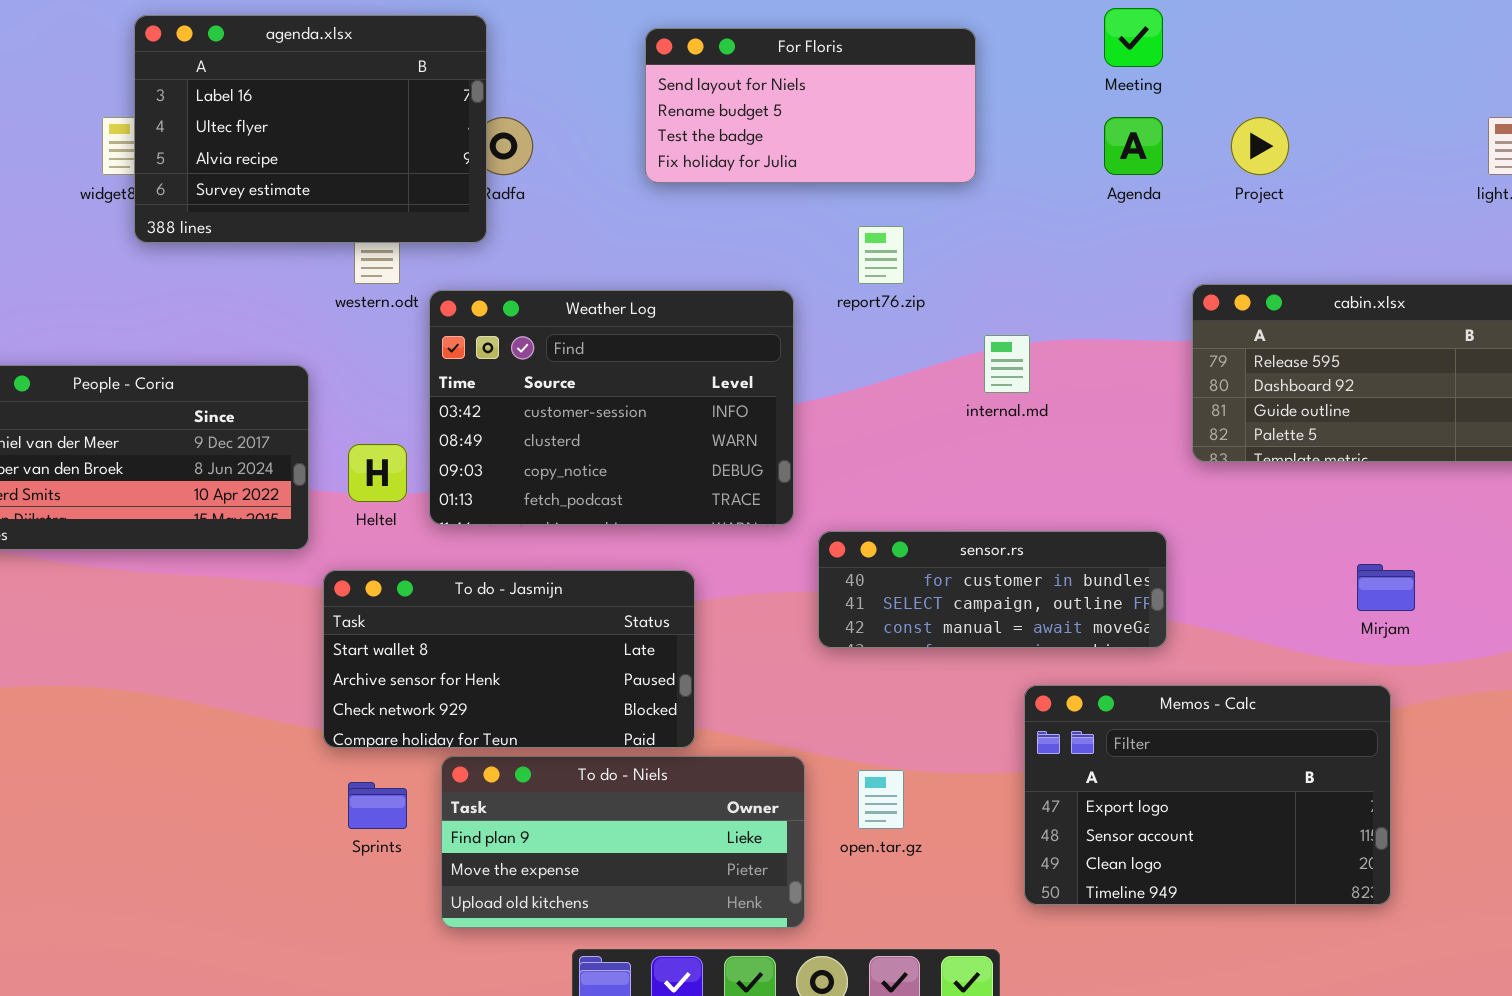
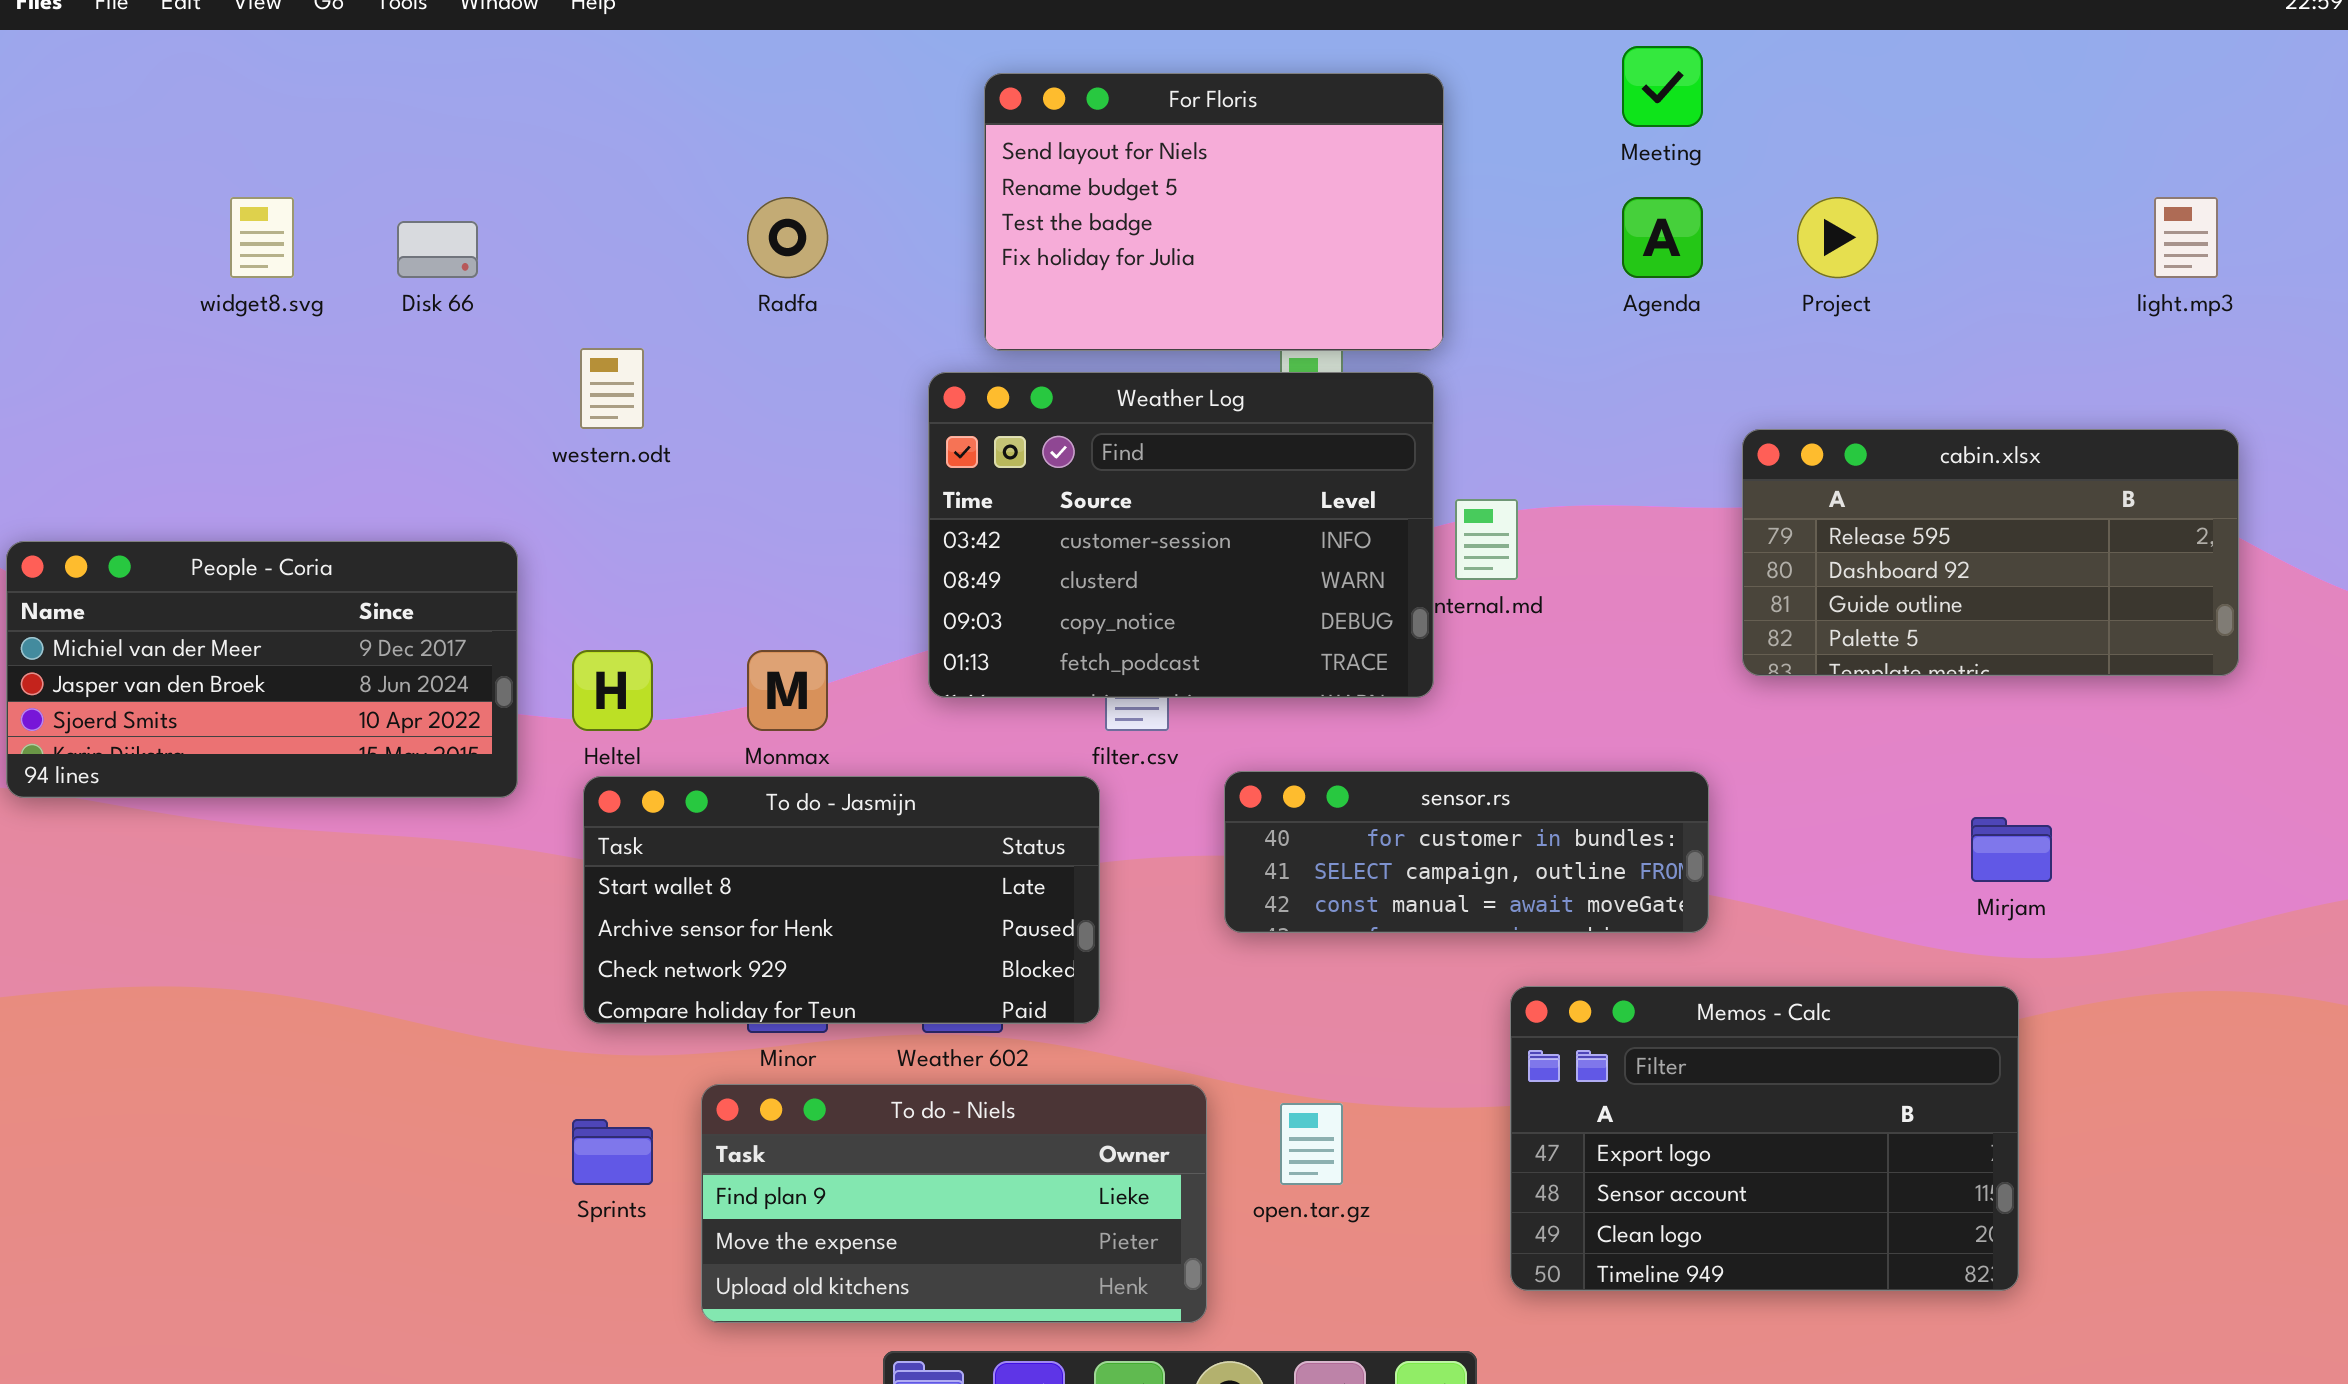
agenda.xlsx: [134,15,487,243] -> none, closed
For Floris: [645,28,976,183] -> [984,73,1444,351], resized
Weather Log: [429,290,794,525] -> [928,372,1434,698], moved
To do - Jasmijn: [323,570,695,748] -> [583,776,1100,1024], moved

